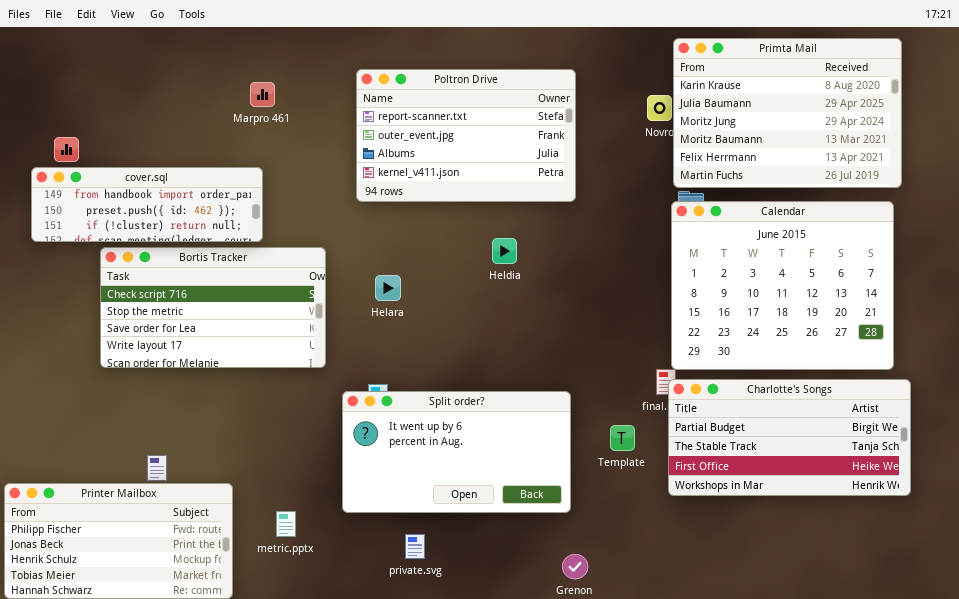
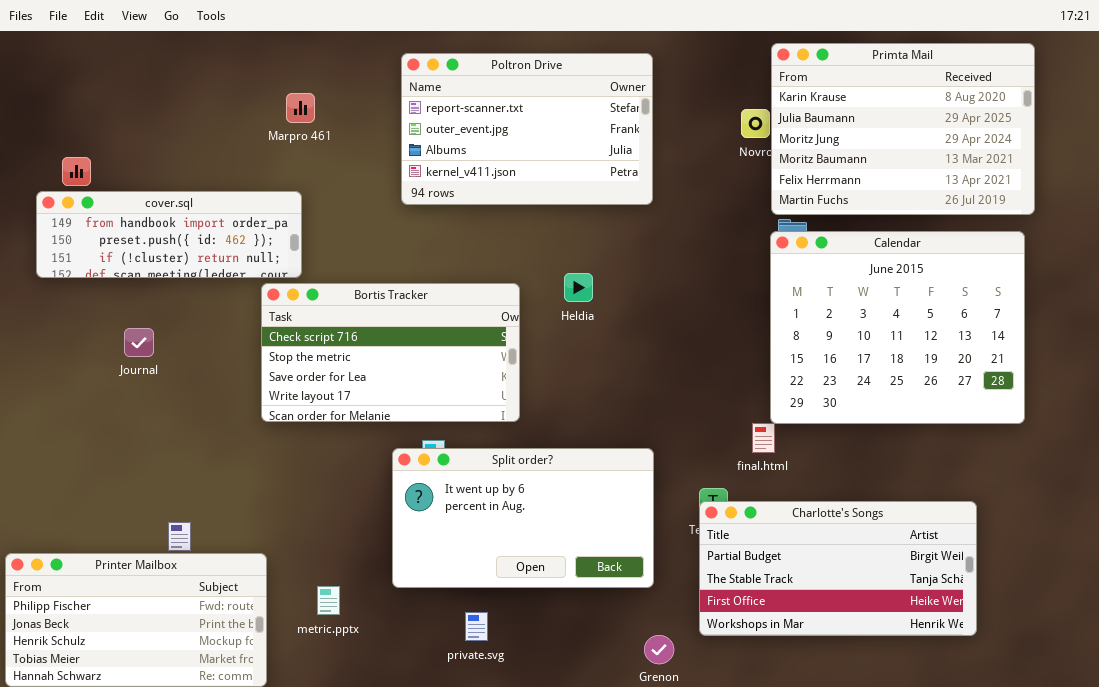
Poltron Drive: [356,69,576,202] -> [401,53,653,205], moved
Bortis Tracker: [100,247,326,368] -> [261,283,520,422], moved
Charlotte's Songs: [668,379,911,496] -> [699,501,977,636], moved

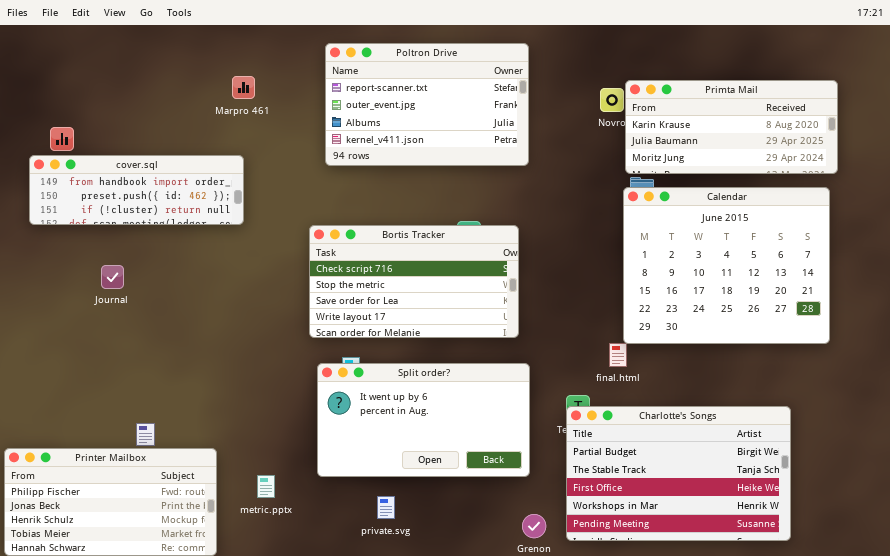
Primta Mail: [771,43,1035,215] -> [625,80,838,174], resized
Bortis Tracker: [261,283,520,422] -> [309,225,519,338], moved
Charlotte's Songs: [699,501,977,636] -> [566,406,791,541], resized

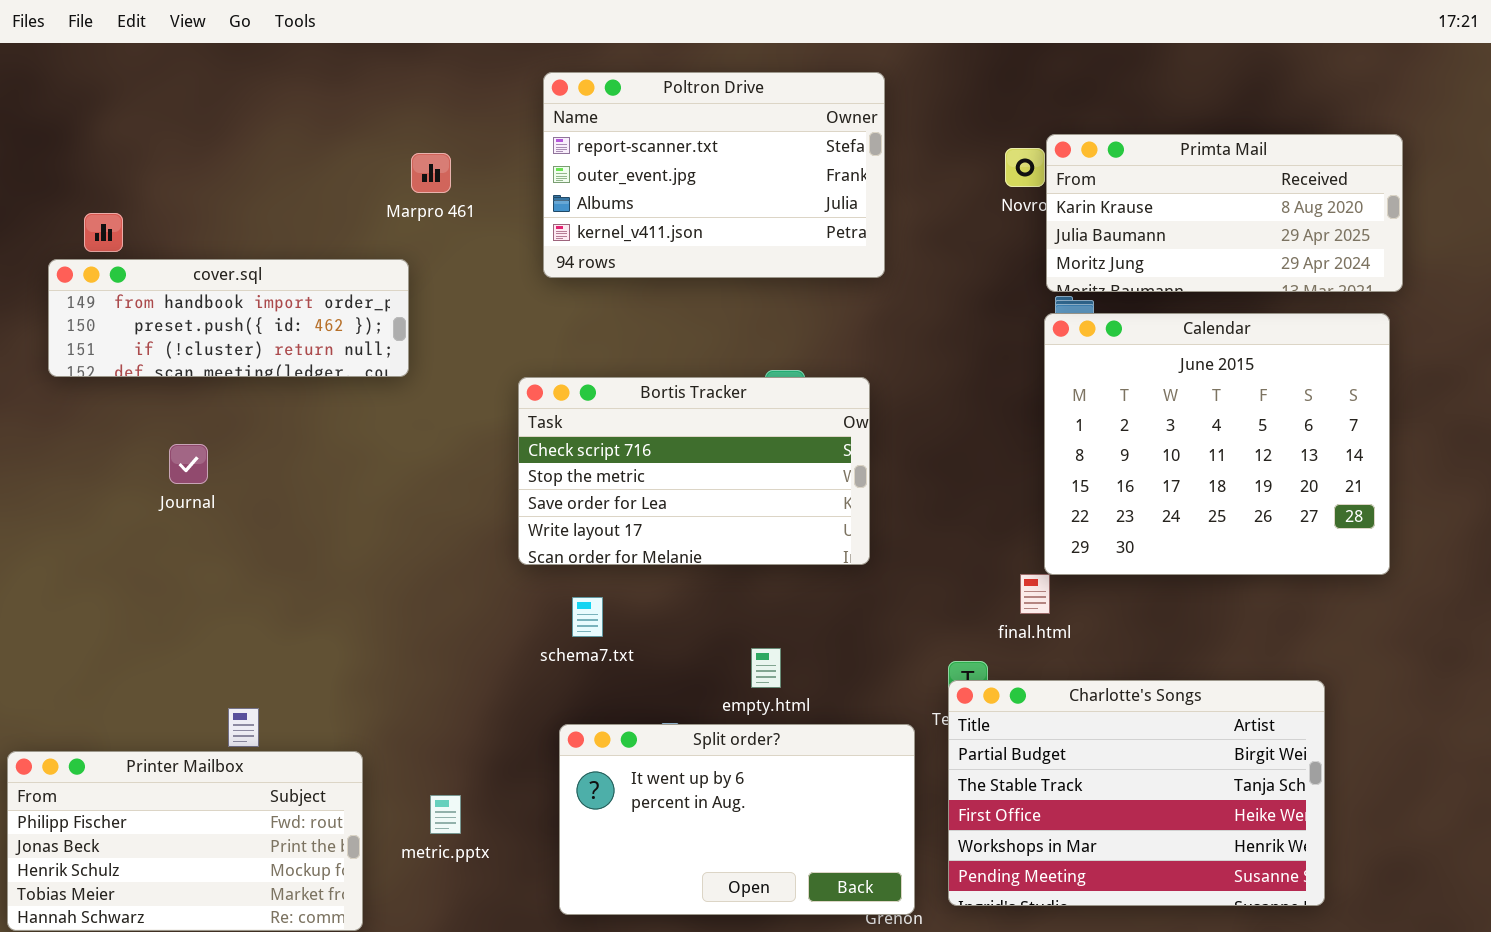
Marpro 461: [232,76,255,99] -> [411,153,451,193], moved
Split order?: [317,363,530,477] -> [559,724,915,915], moved

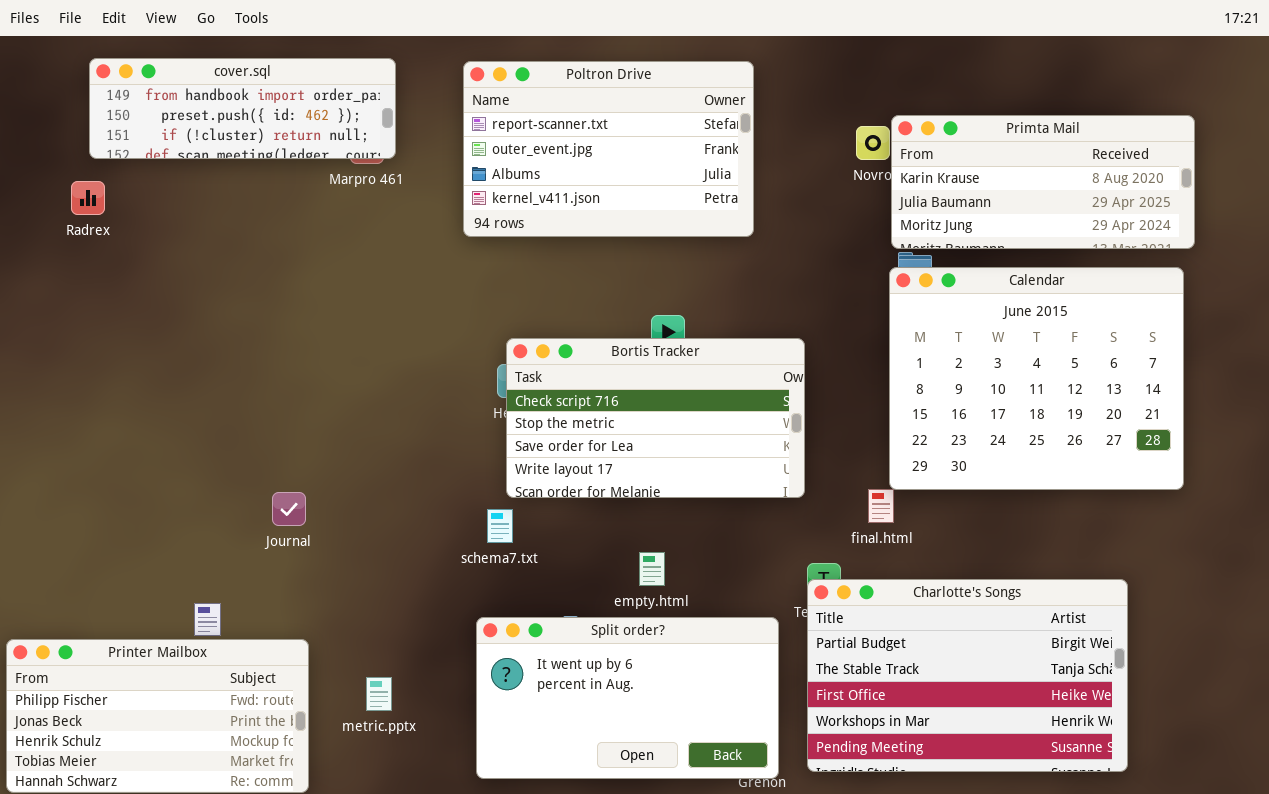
cover.sql: [48,259,409,377] -> [89,58,396,159], moved
Bortis Tracker: [518,377,870,565] -> [506,338,805,498], moved
Journal: [169,444,208,484] -> [272,492,306,526], moved

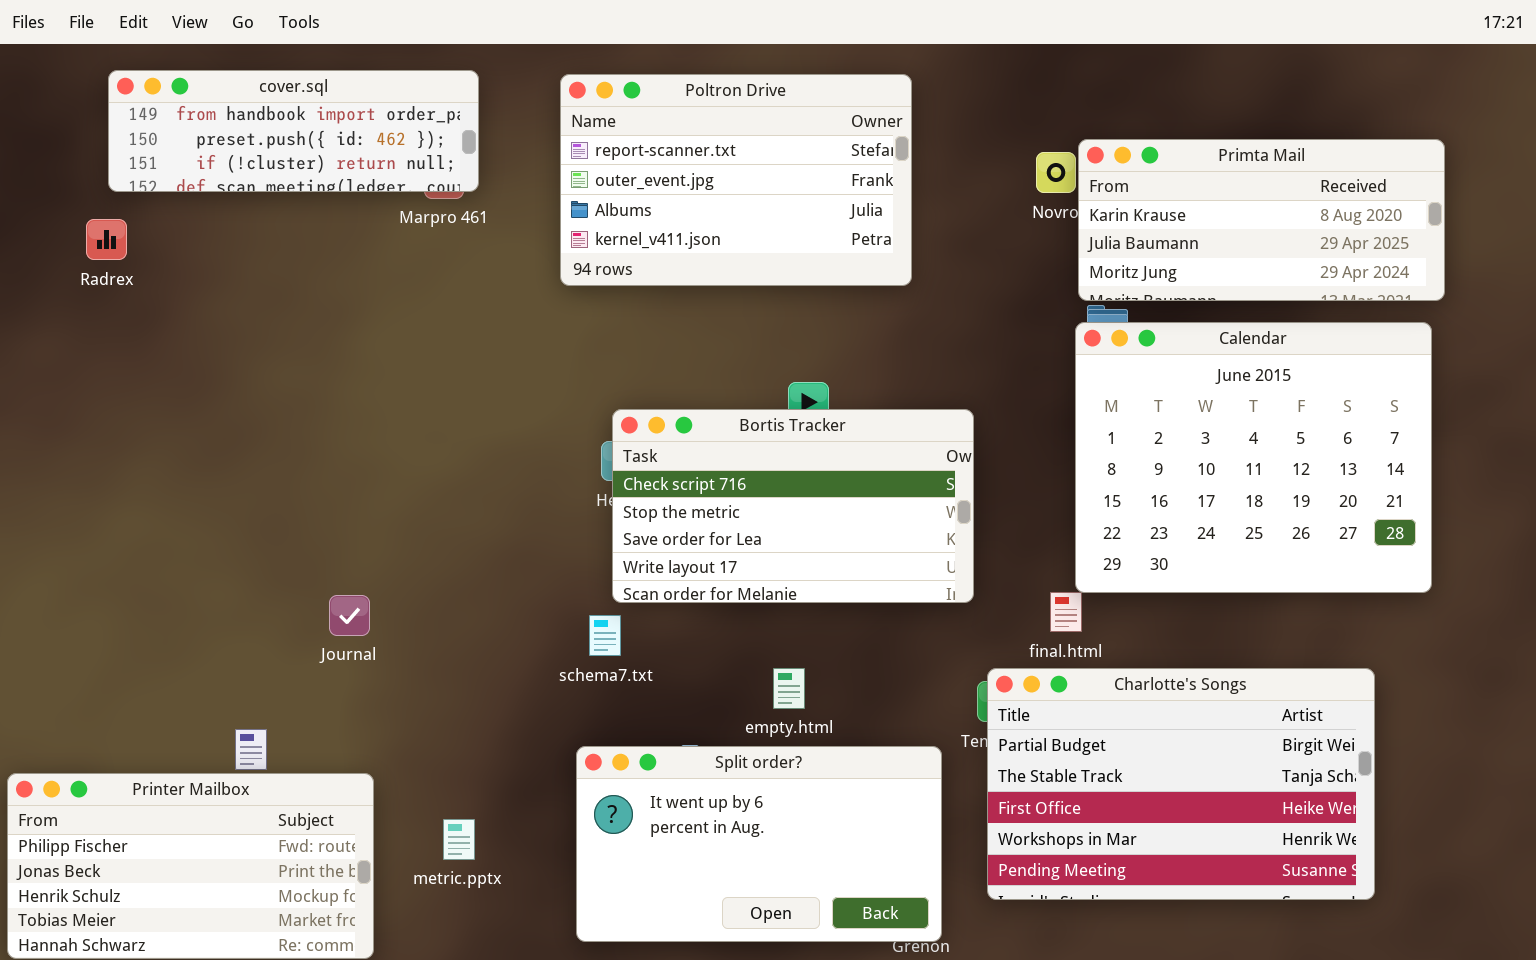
Charlotte's Songs: [807,579,1128,772] -> [987,668,1375,900], moved

